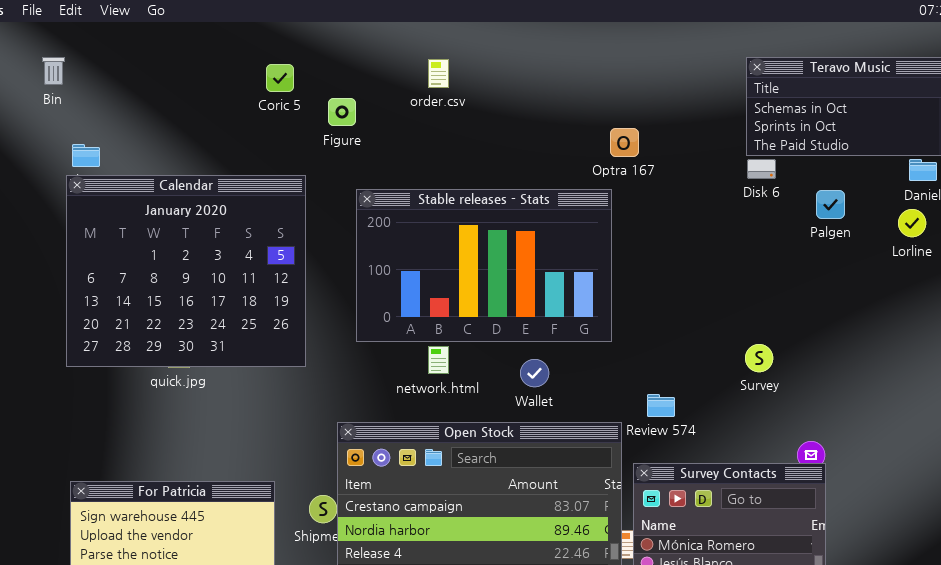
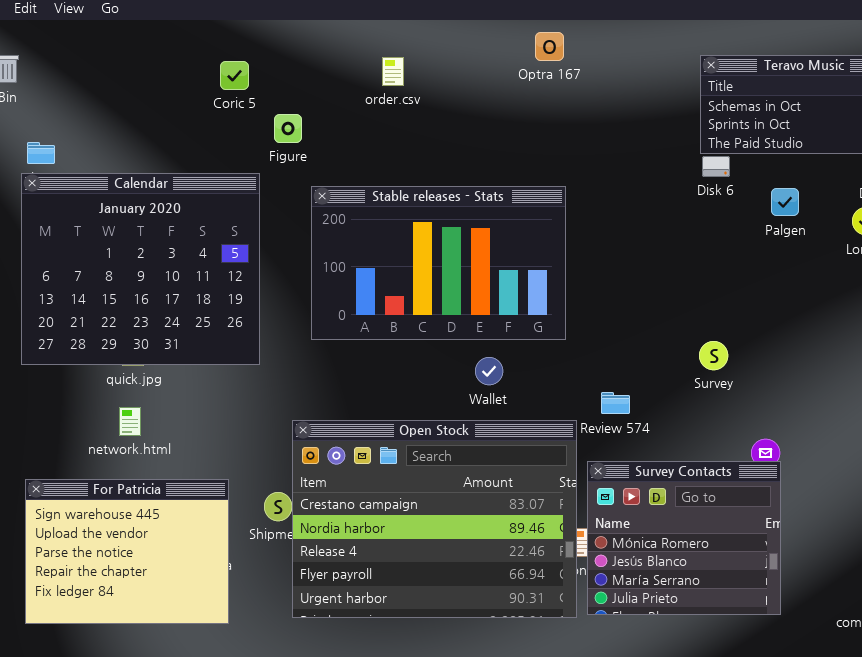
Figure: [328,98,356,126] -> [274,114,302,143], moved
Optra 167: [610,128,639,157] -> [535,32,564,61], moved
network.html: [428,346,449,374] -> [119,407,141,436], moved

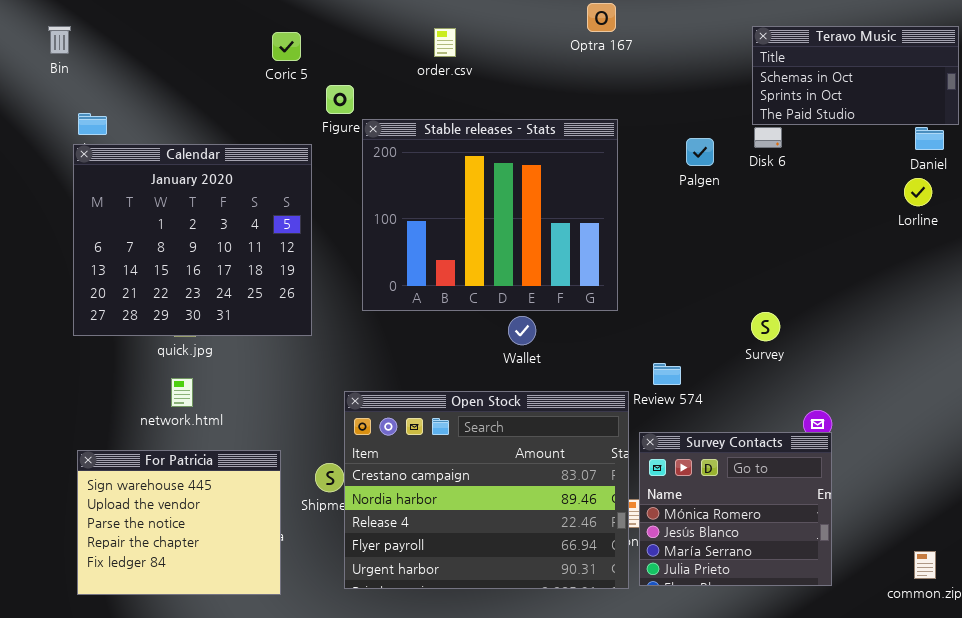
Stable releases - Stats: [311,186,566,340] -> [362,119,618,311], resized
Palgen: [771,188,799,216] -> [686,138,714,166], moved
Wallet: [475,357,503,385] -> [508,316,536,345], moved

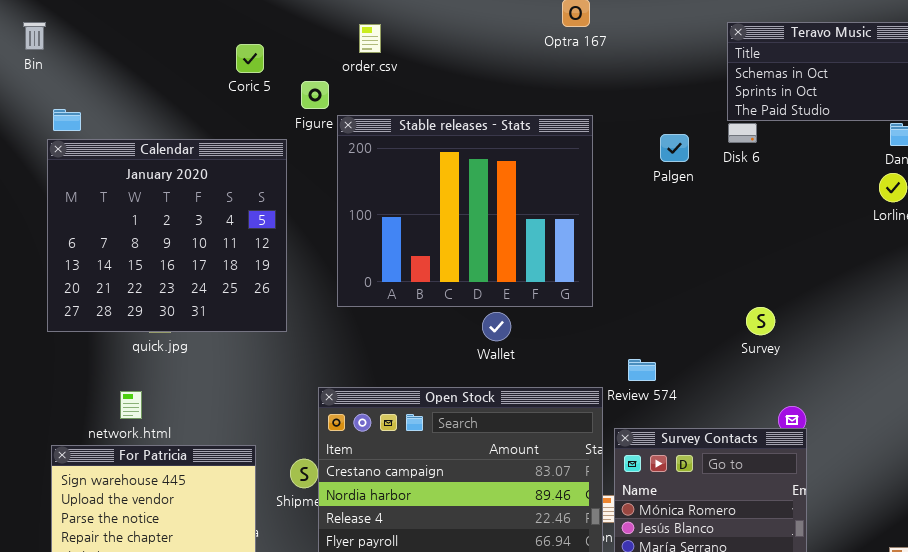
order.csv: [434,28,456,57] -> [359,24,381,53], moved
Coric 5: [272,32,301,61] -> [236,44,264,73], moved
Survey: [751,312,780,341] -> [746,307,775,335], moved
network.html: [171,378,193,407] -> [120,391,142,419], moved

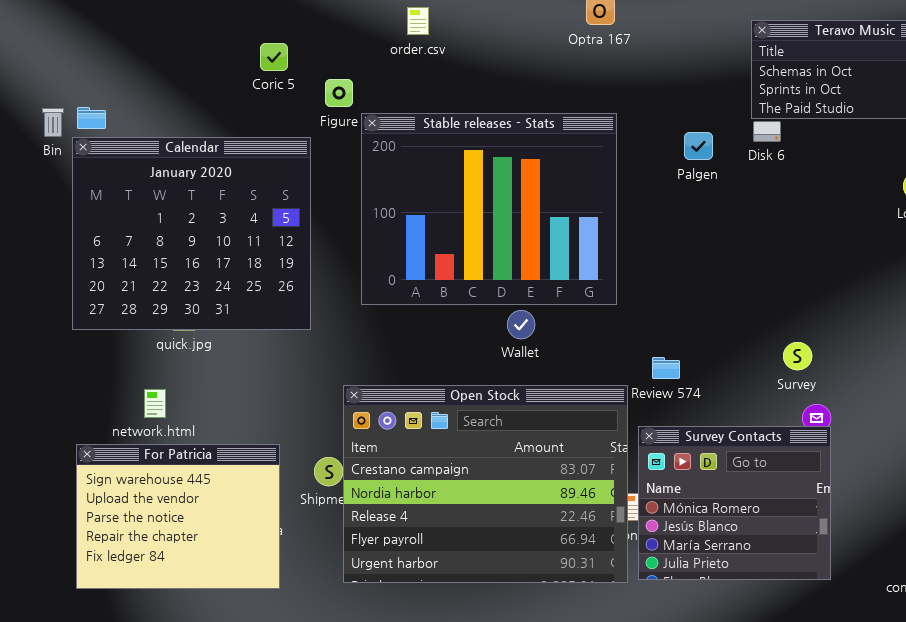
Bin: [23,22,46,50] -> [42,108,64,137], moved
order.csv: [359,24,381,53] -> [407,7,429,35], moved
Survey: [746,307,775,335] -> [783,342,812,370], moved

